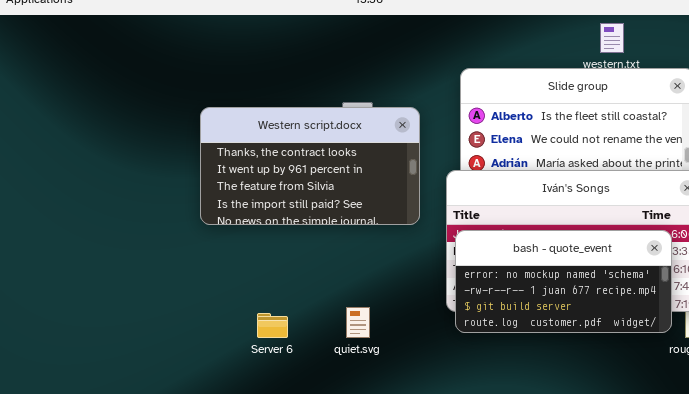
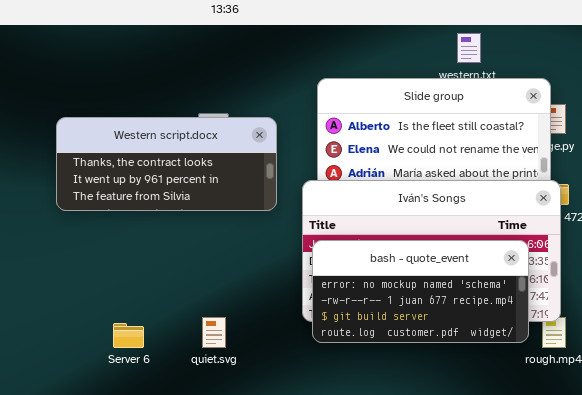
Western script.docx: [200,107,420,225] -> [56,117,277,211], resized

